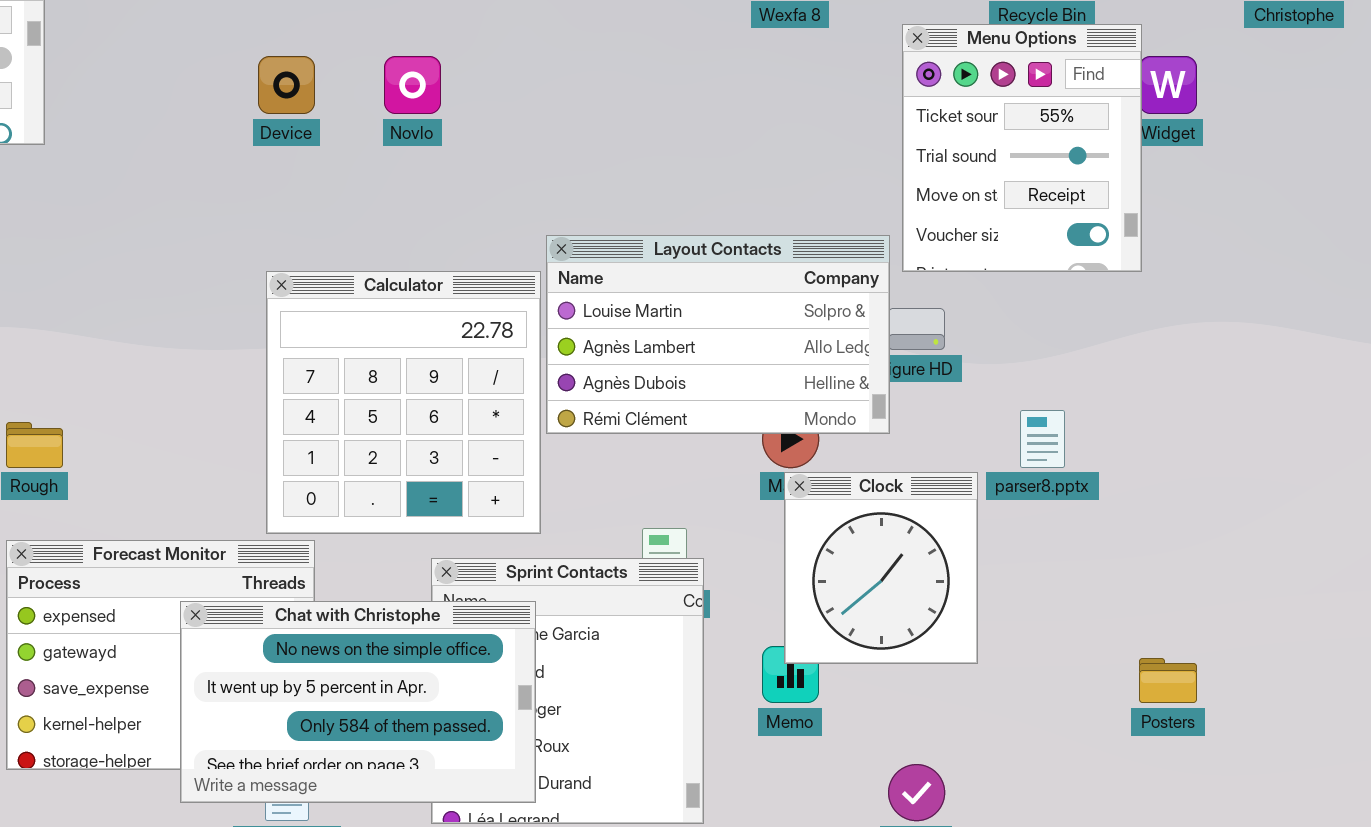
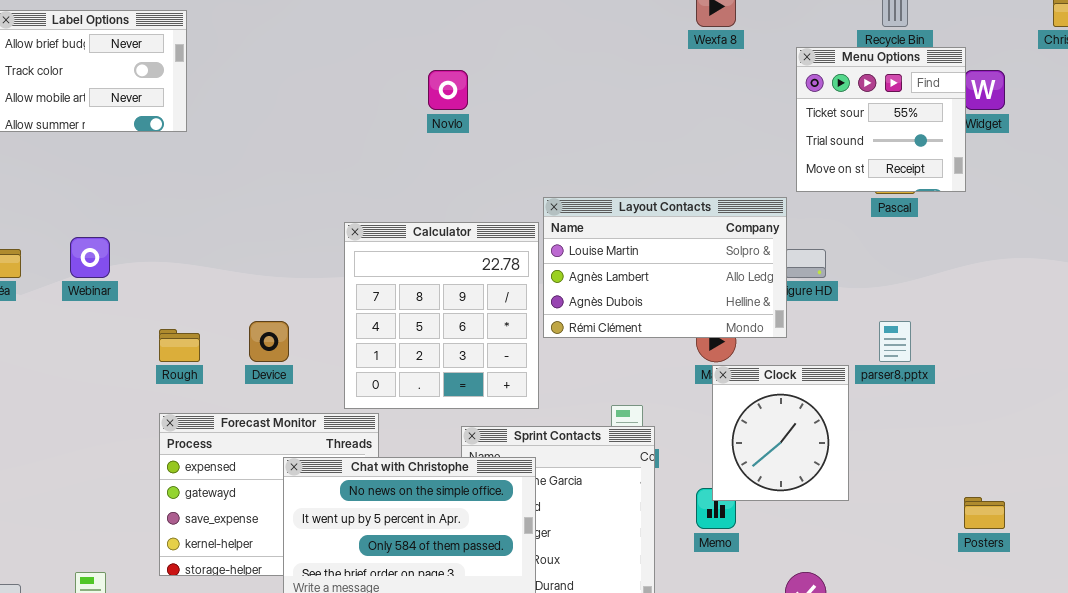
Menu Options: [902,24,1142,272] -> [796,47,966,192], resized
Device: [258,56,315,114] -> [249,321,289,362], moved

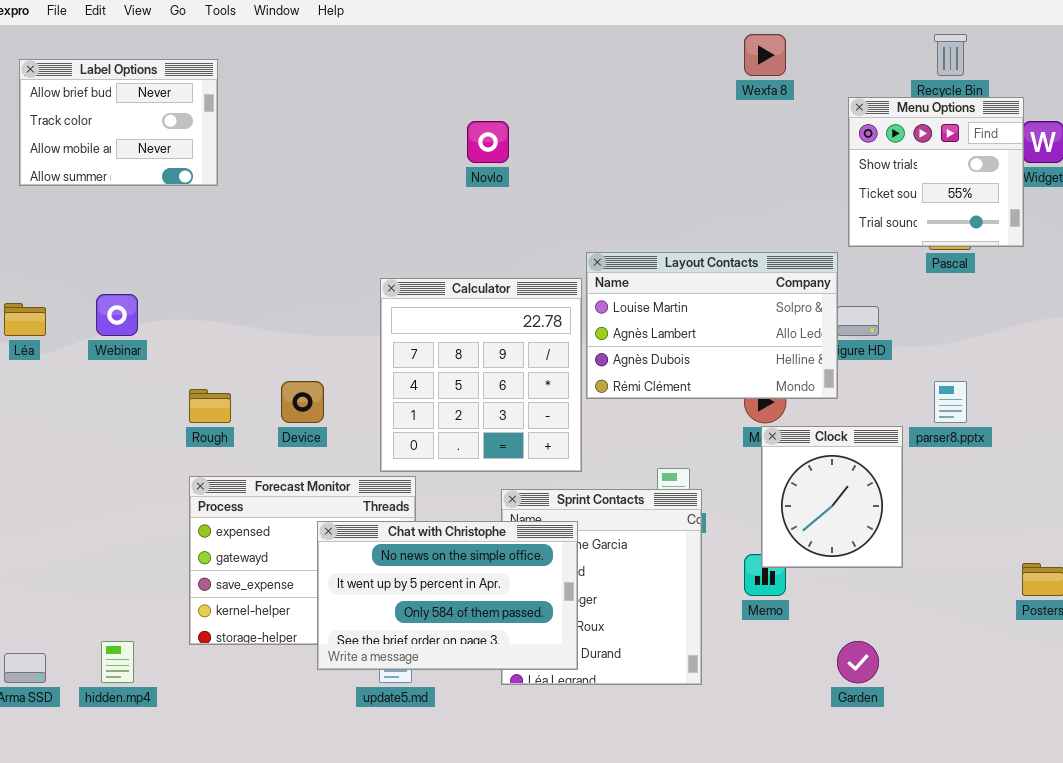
Menu Options: [796,47,966,192] -> [848,97,1024,247], scrolled up 1 row

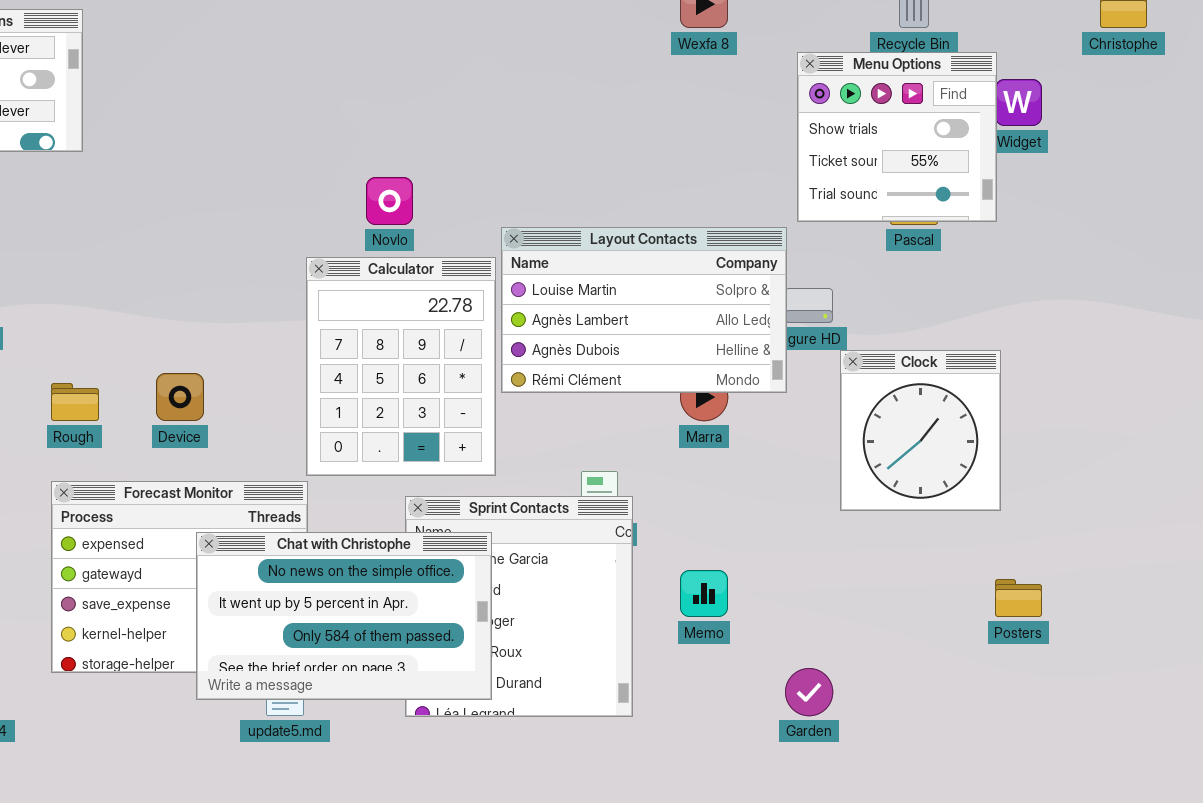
Novlo: [467,121,509,163] -> [366,177,413,225], moved
Calculator: [380,278,582,472] -> [306,257,496,476], resized
Clock: [761,426,903,568] -> [840,350,1001,511], moved

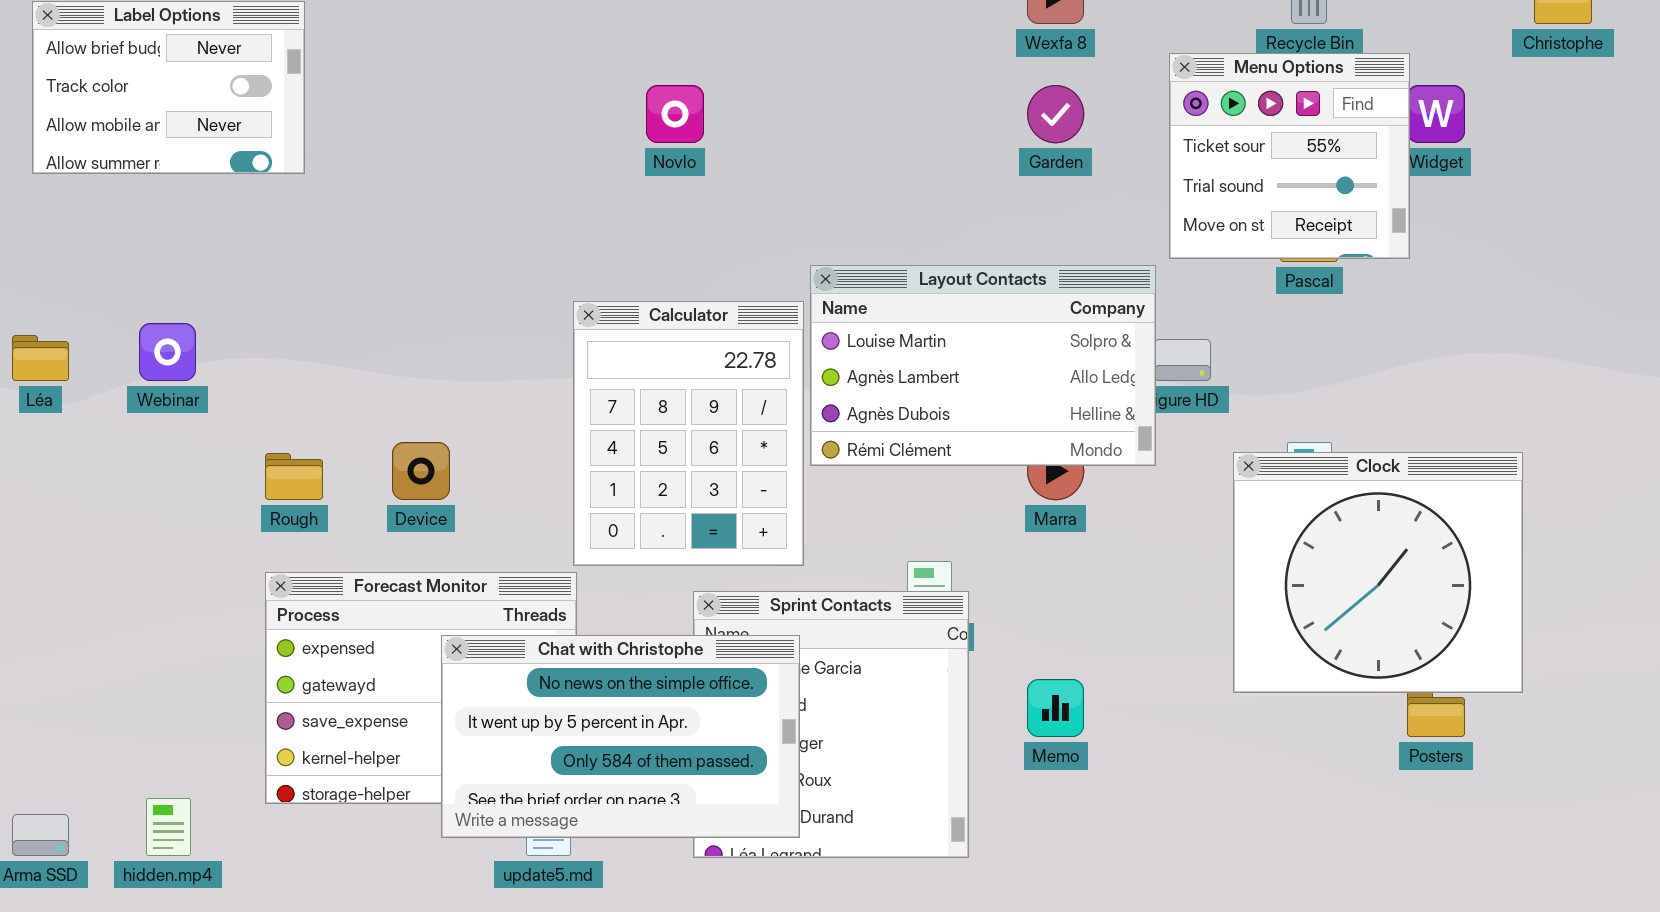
Menu Options: [797,52,997,222] -> [1169,53,1410,259], scrolled down 1 row
Novlo: [366,177,413,225] -> [646,85,704,143], moved
Clock: [840,350,1001,511] -> [1233,452,1523,693], moved, resized
Garden: [785,668,833,716] -> [1027,85,1084,143], moved

